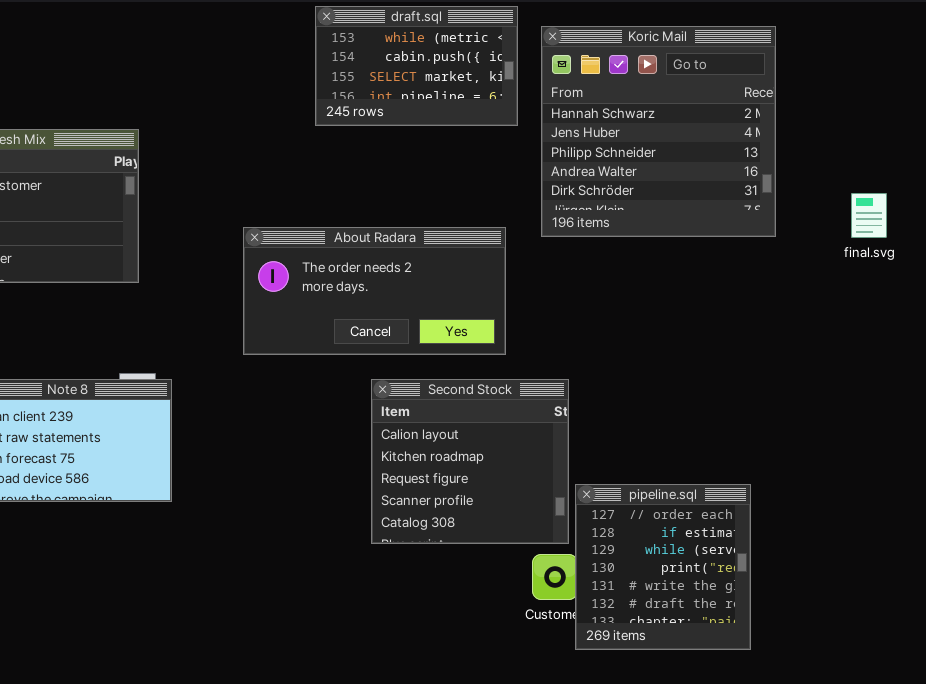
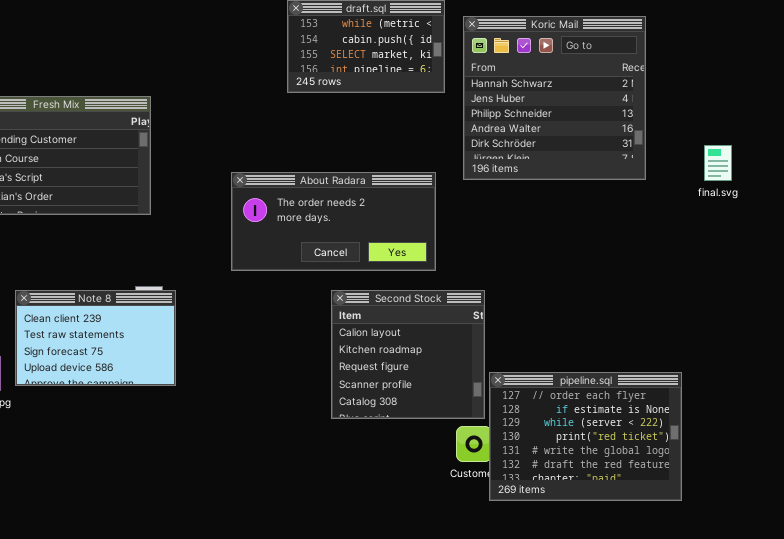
pipeline.sql: [575,484,751,650] -> [489,372,682,501], resized

